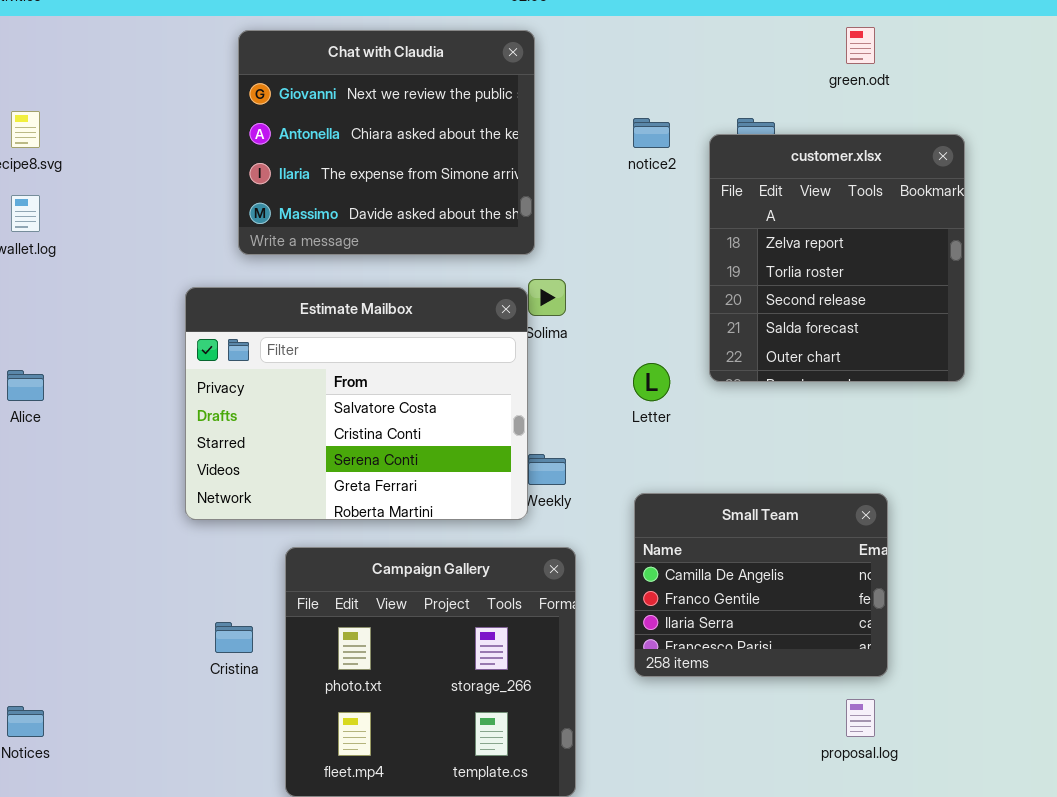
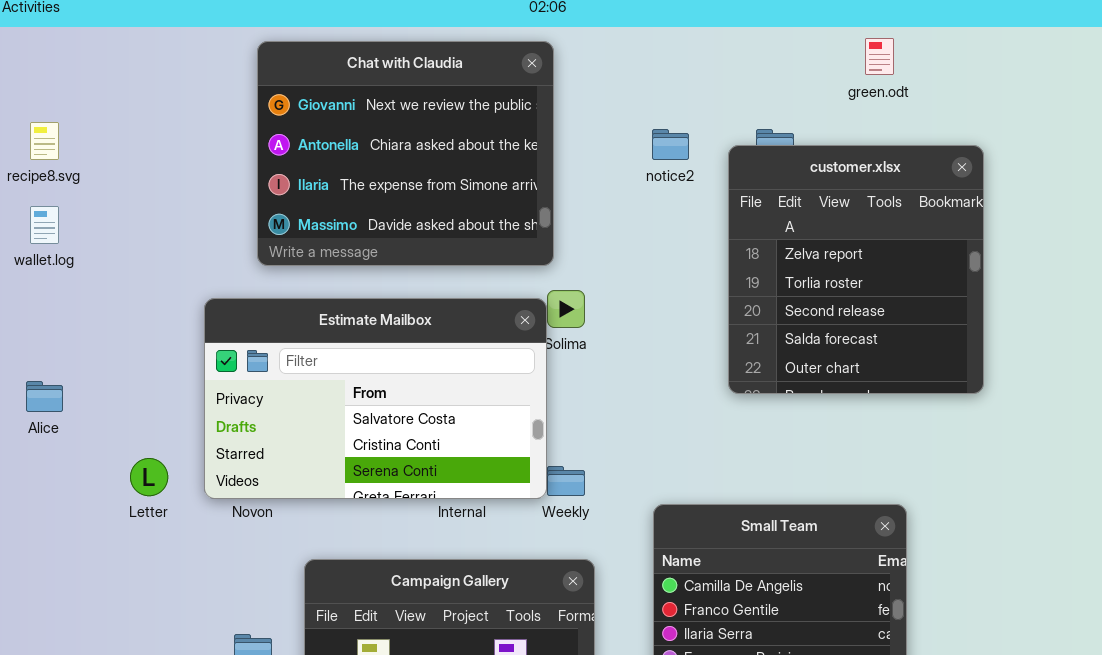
Estimate Mailbox: [185,287,528,520] -> [204,298,547,499], resized
Letter: [633,363,670,401] -> [130,458,168,496], moved

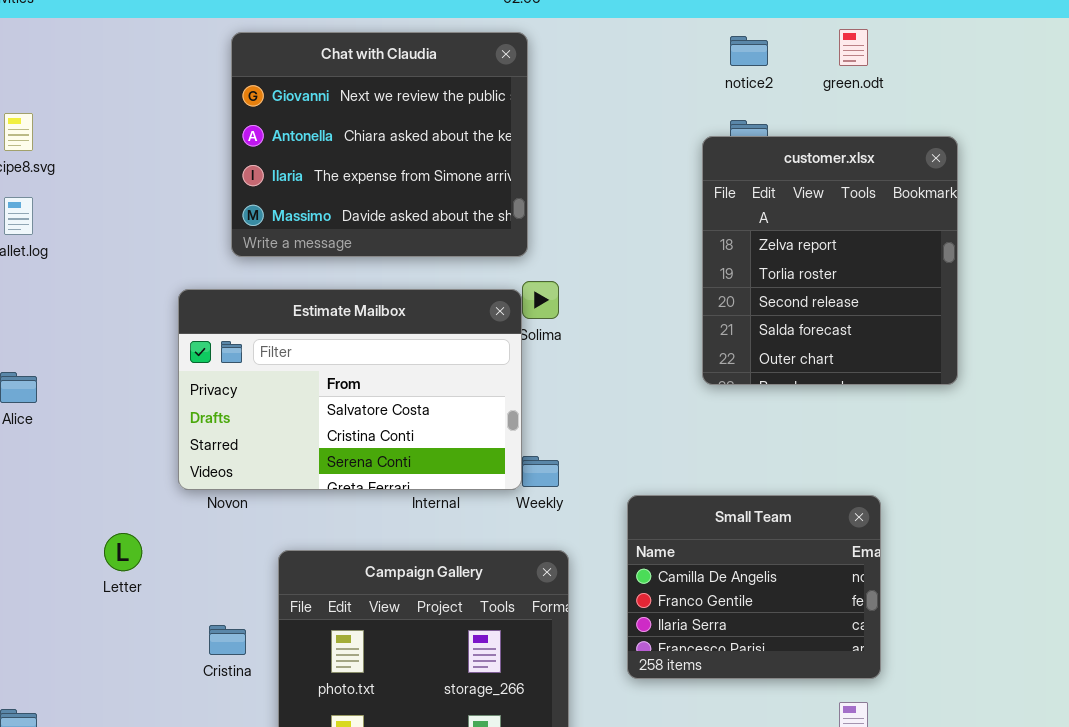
notice2: [652,129,689,160] -> [730,36,768,66], moved
Letter: [130,458,168,496] -> [104,533,142,571], moved

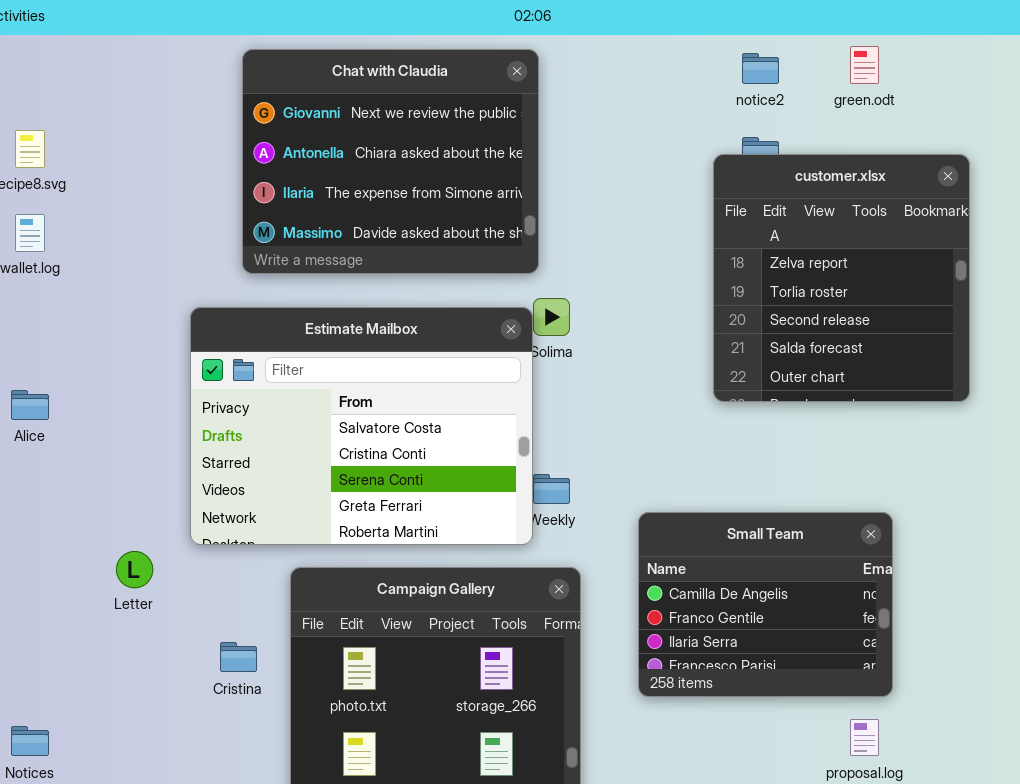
Estimate Mailbox: [178,289,522,490] -> [190,307,533,545], resized

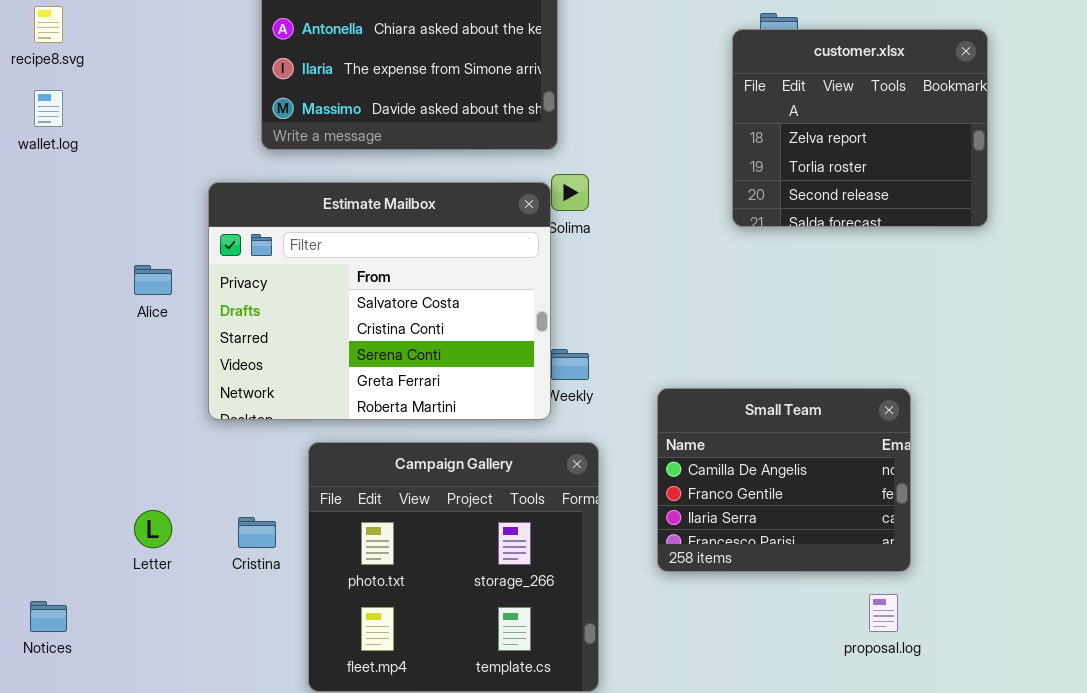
customer.xlsx: [713,154,970,402] -> [732,29,988,227], resized
Alice: [11,390,49,420] -> [134,265,172,295], moved
Letter: [116,551,153,588] -> [134,510,172,548], moved

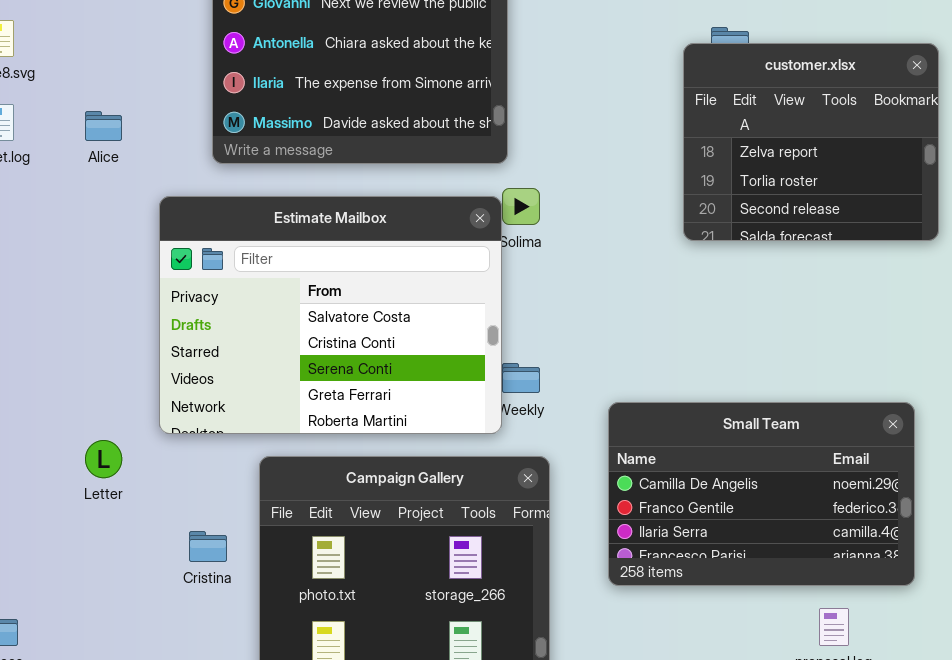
Alice: [134,265,172,295] -> [85,111,122,141], moved
Small Team: [657,388,911,572] -> [608,402,915,586], resized
Letter: [134,510,172,548] -> [85,440,122,478], moved

